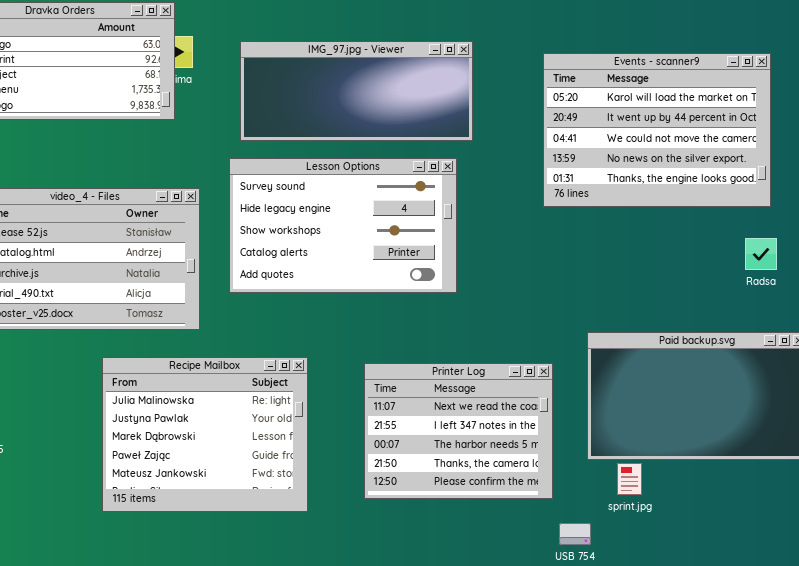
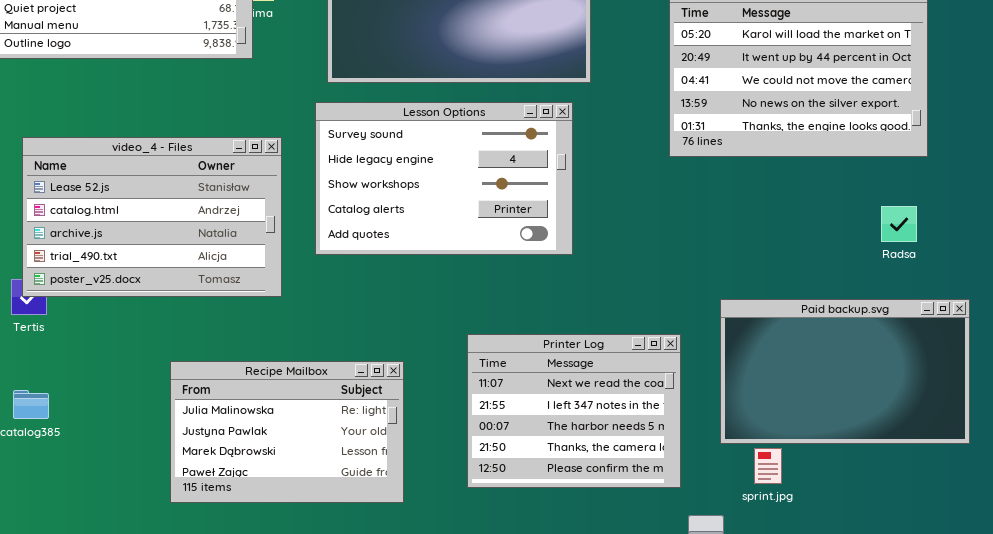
Radsa: [745,238,777,270] -> [881,206,917,242], moved
Recipe Mailbox: [102,357,308,512] -> [170,361,404,503], resized

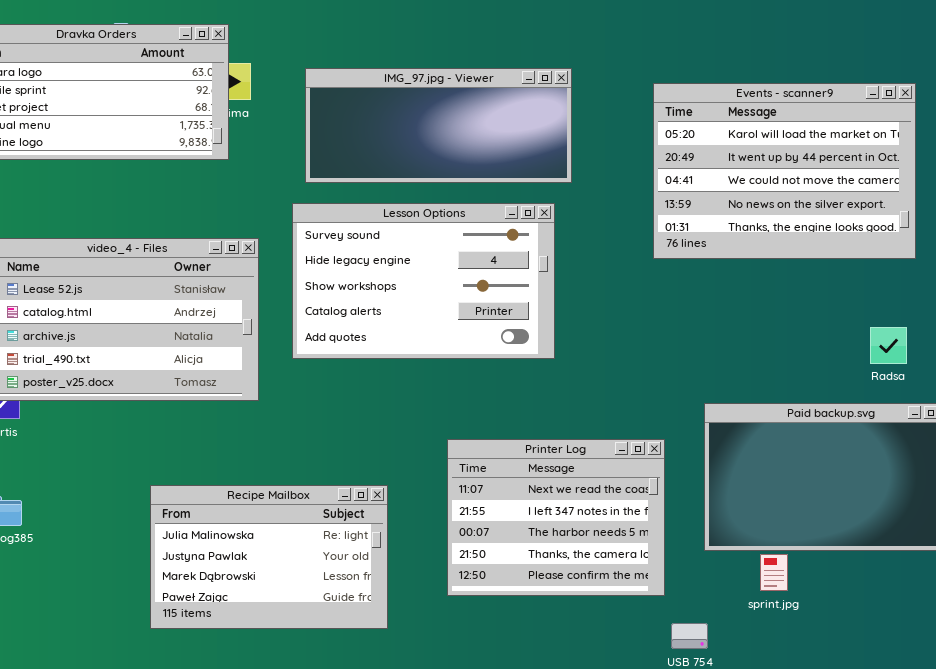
Radsa: [881,206,917,242] -> [870,327,907,364], moved
Recipe Mailbox: [170,361,404,503] -> [150,485,388,629], moved
sprint.jpg: [754,448,782,484] -> [760,554,788,591], moved

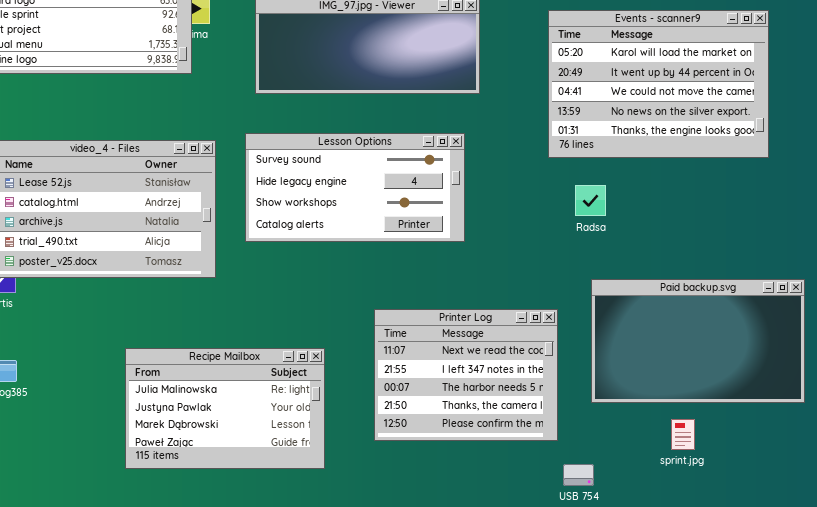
Lesson Options: [292,203,555,359] -> [245,133,465,242], resized
Radsa: [870,327,907,364] -> [575,185,606,216], moved
sprint.jpg: [760,554,788,591] -> [671,419,695,450], moved

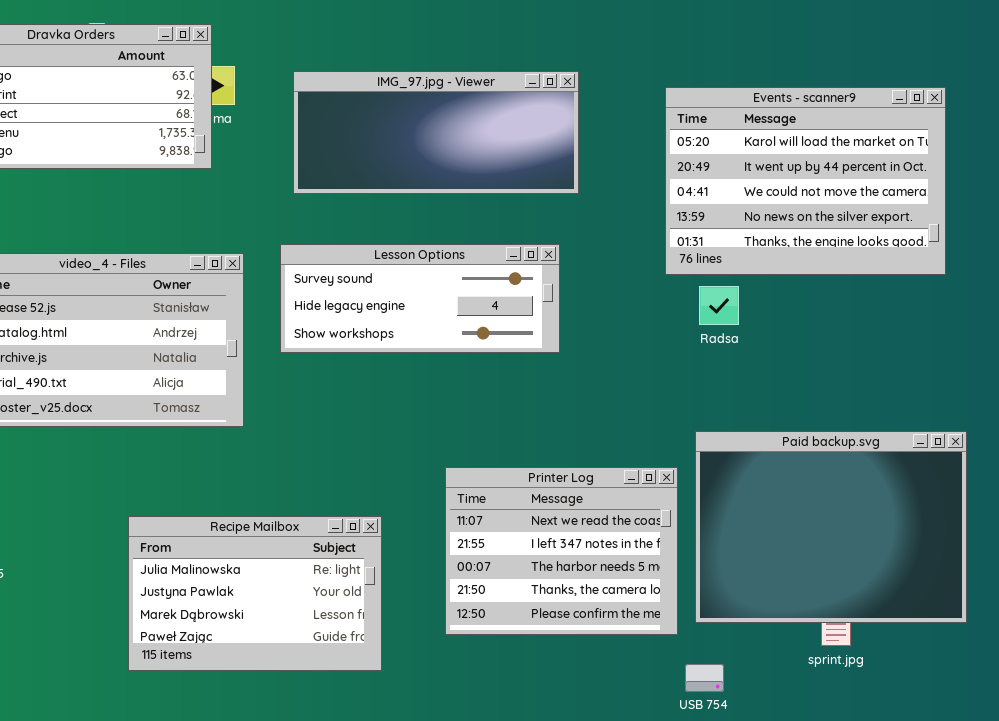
Lesson Options: [245,133,465,242] -> [280,244,560,353], resized
Radsa: [575,185,606,216] -> [699,286,739,325], moved
Paid backup.svg: [591,279,805,403] -> [695,431,967,623], moved, resized

